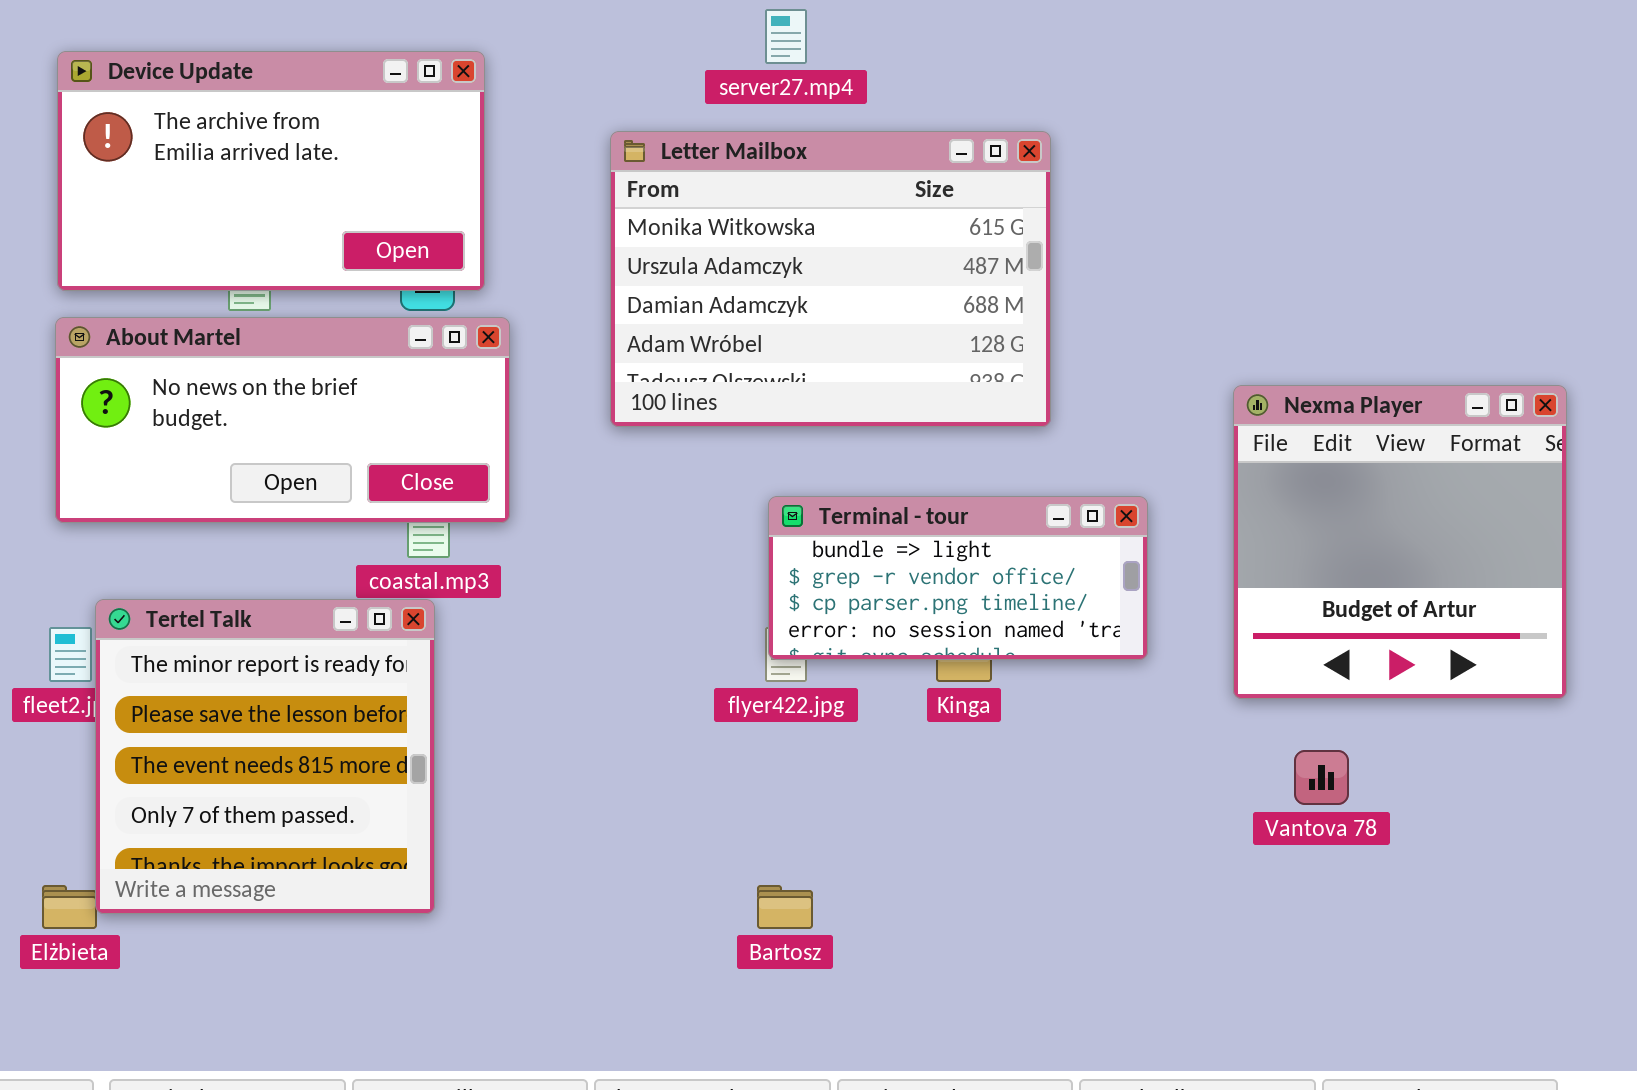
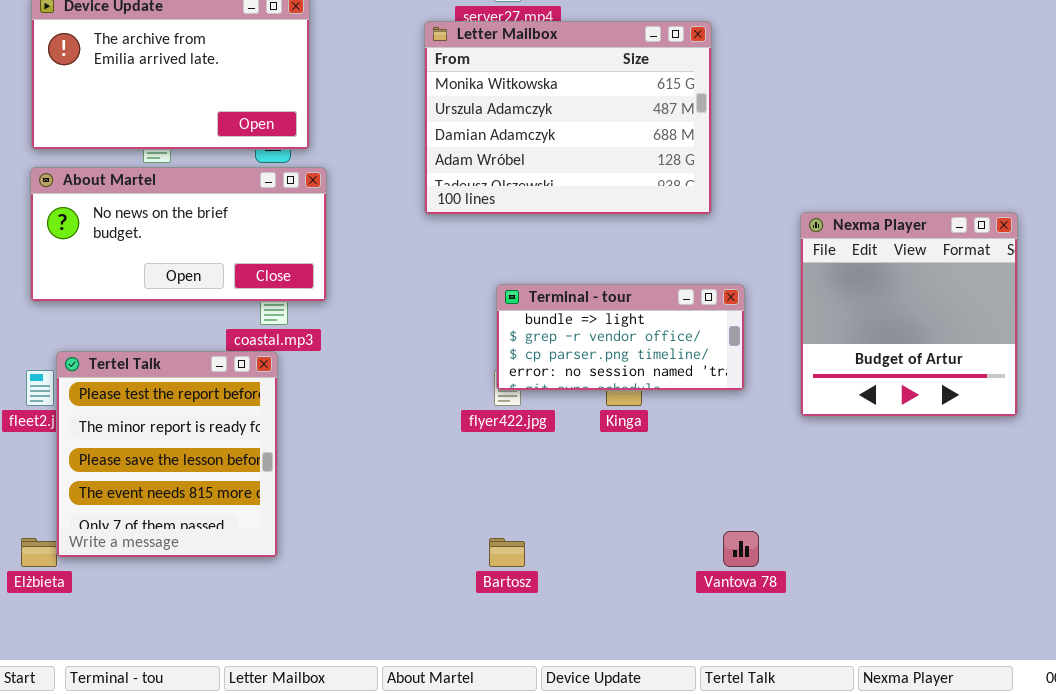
Letter Mailbox: [610,131,1051,427] -> [424,21,712,215], moved
Tertel Talk: [95,599,435,914] -> [56,351,278,558], scrolled up 1 row
Vantova 78: [1294,750,1349,805] -> [723,531,759,567], moved

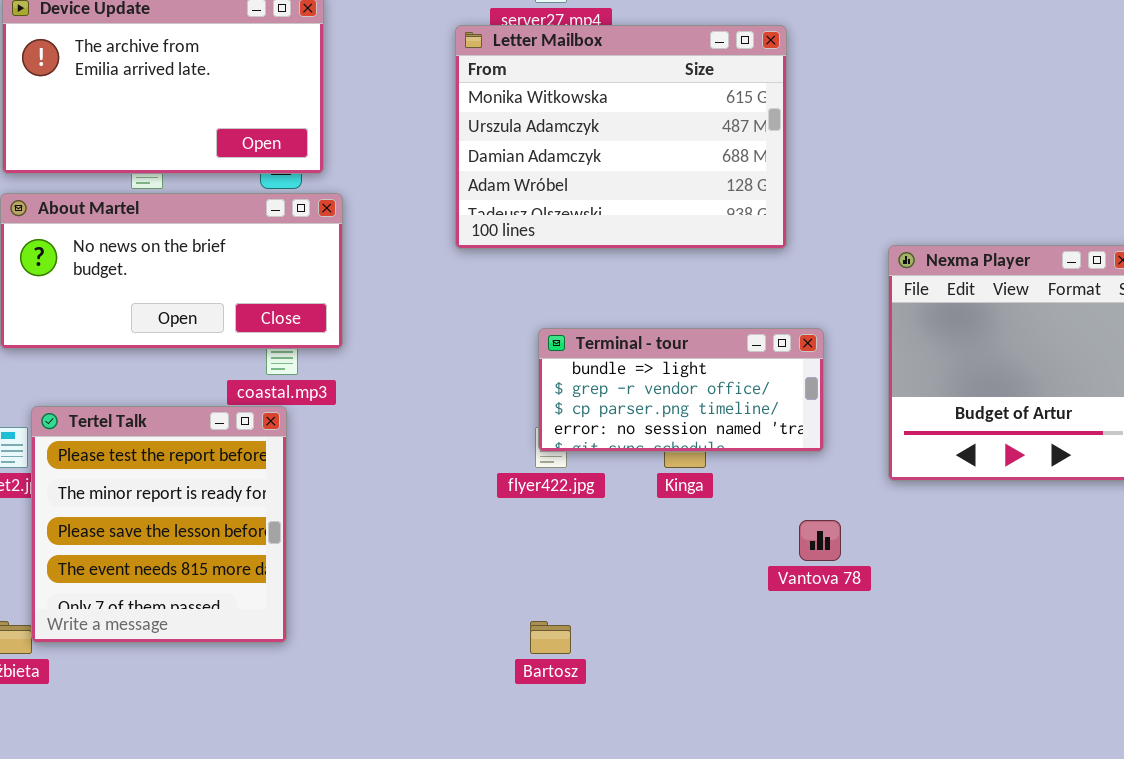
Vantova 78: [723,531,759,567] -> [799,520,841,561], moved

